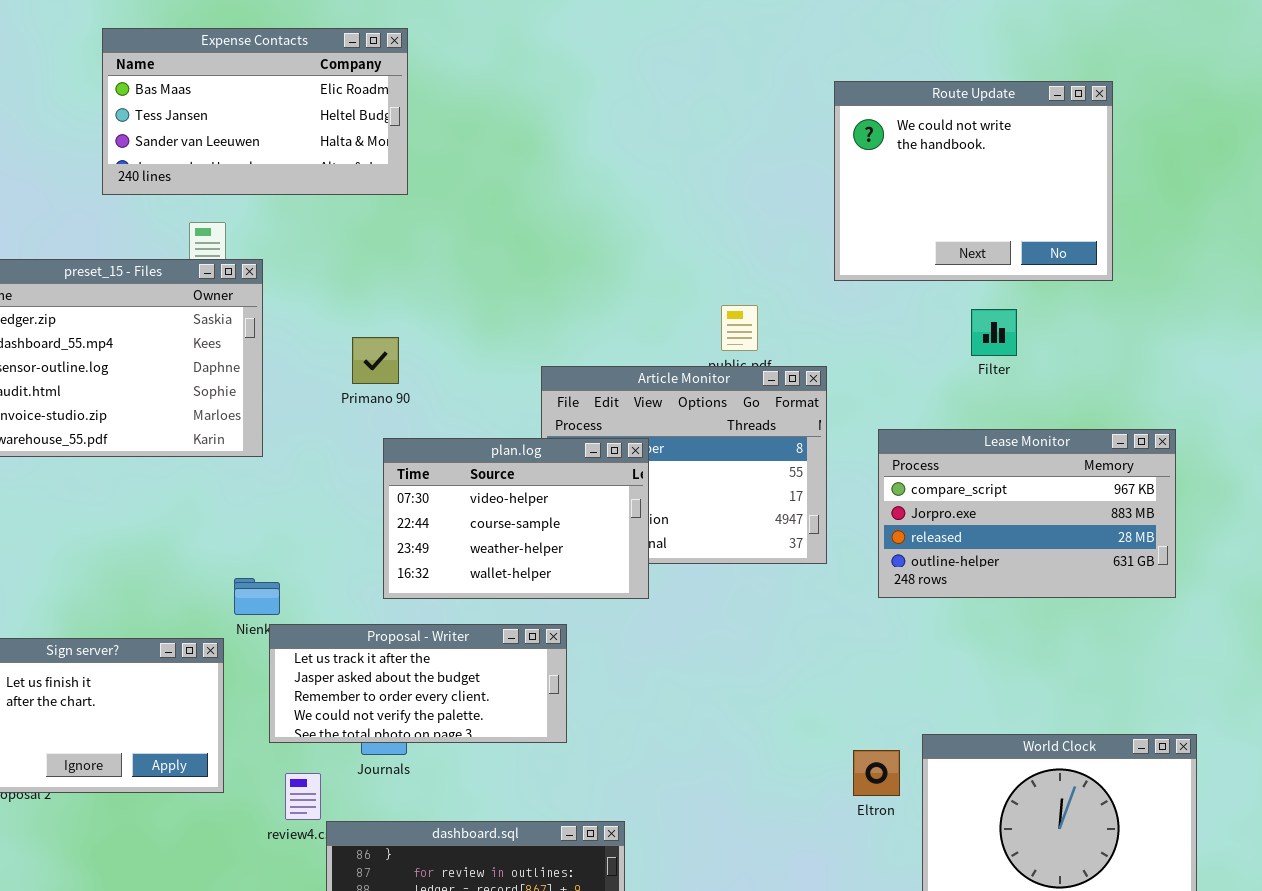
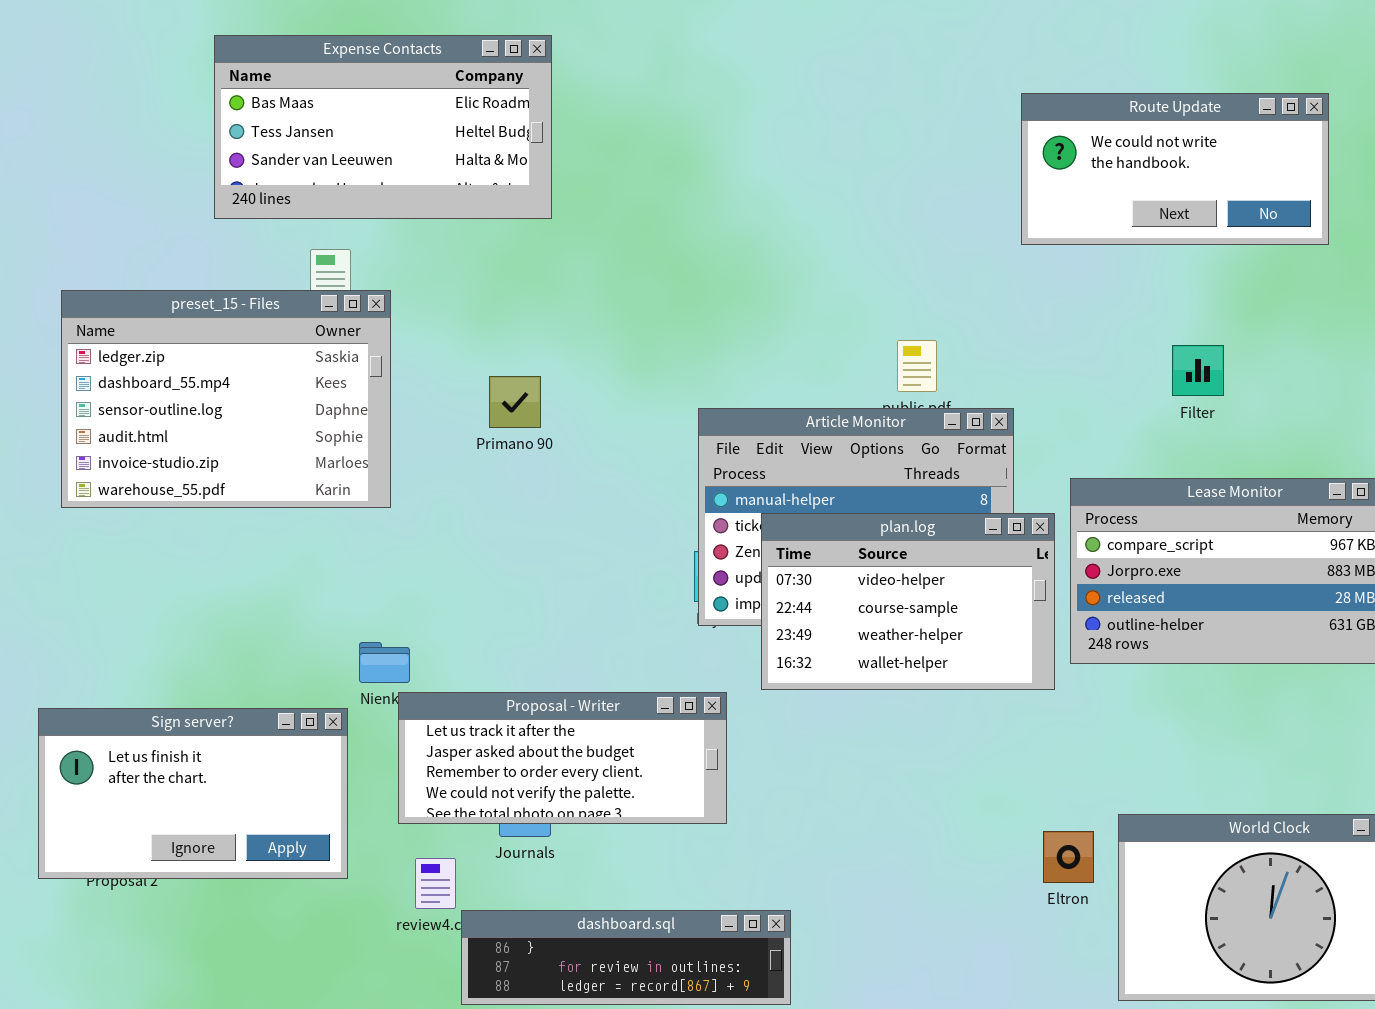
Route Update: [834,81,1113,281] -> [1021,93,1329,245], resized
plan.log: [383,438,649,599] -> [761,513,1055,690], moved

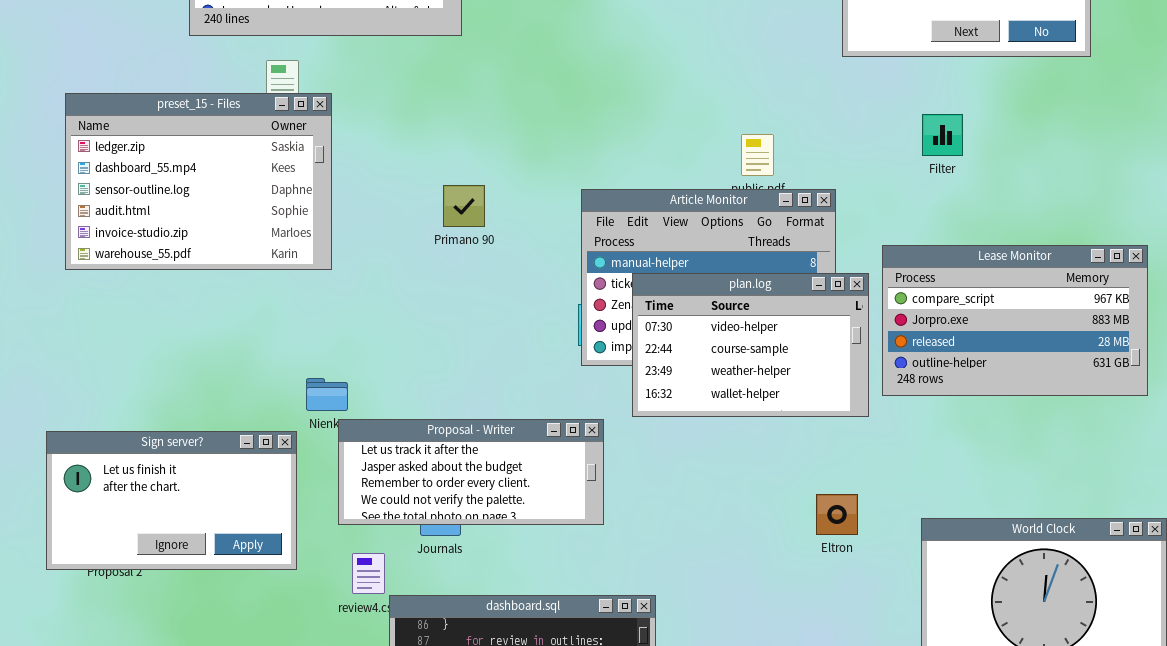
Filter: [1172,345,1224,396] -> [922,114,963,156], moved
Primano 90: [489,376,541,428] -> [443,185,485,227], moved
Eltron: [1043,831,1094,883] -> [816,494,858,535], moved

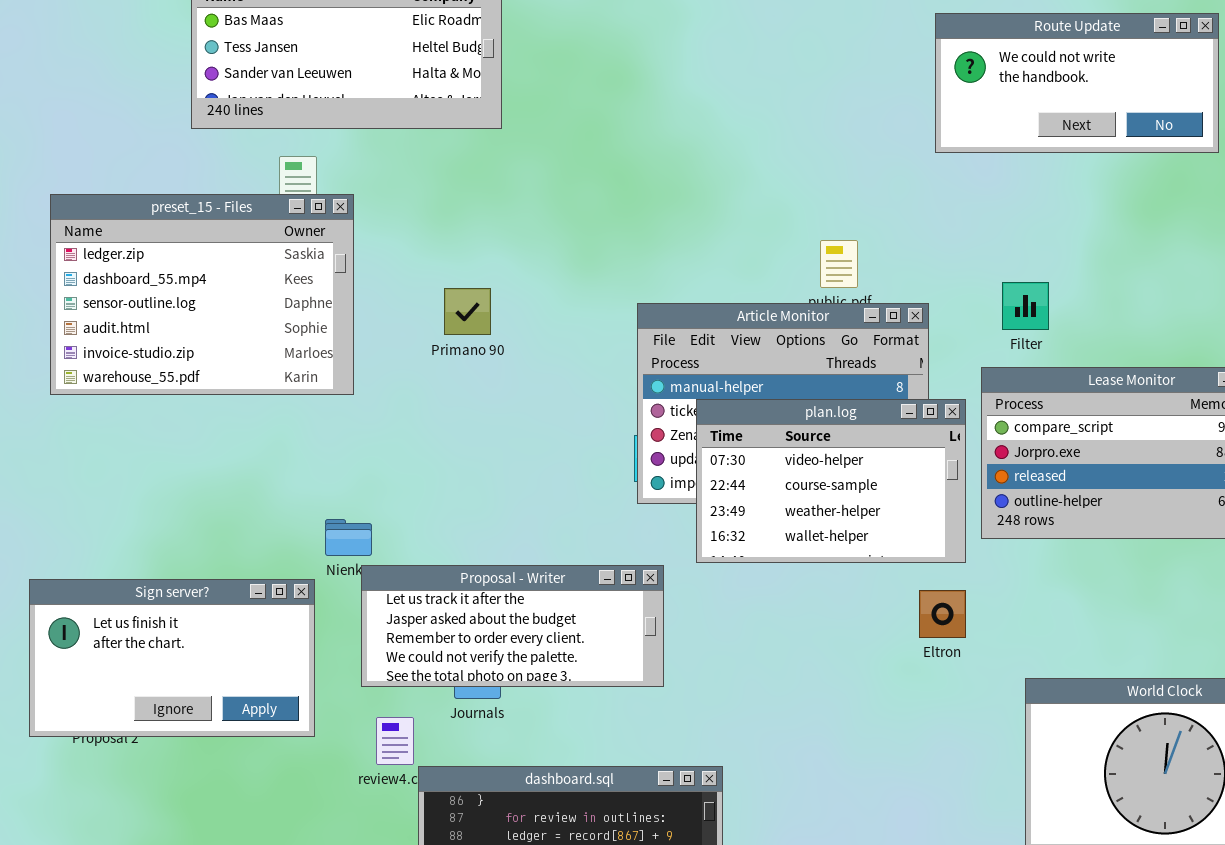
Filter: [922,114,963,156] -> [1002,282,1049,330], moved
Primano 90: [443,185,485,227] -> [444,288,491,335], moved
Eltron: [816,494,858,535] -> [919,590,966,638], moved

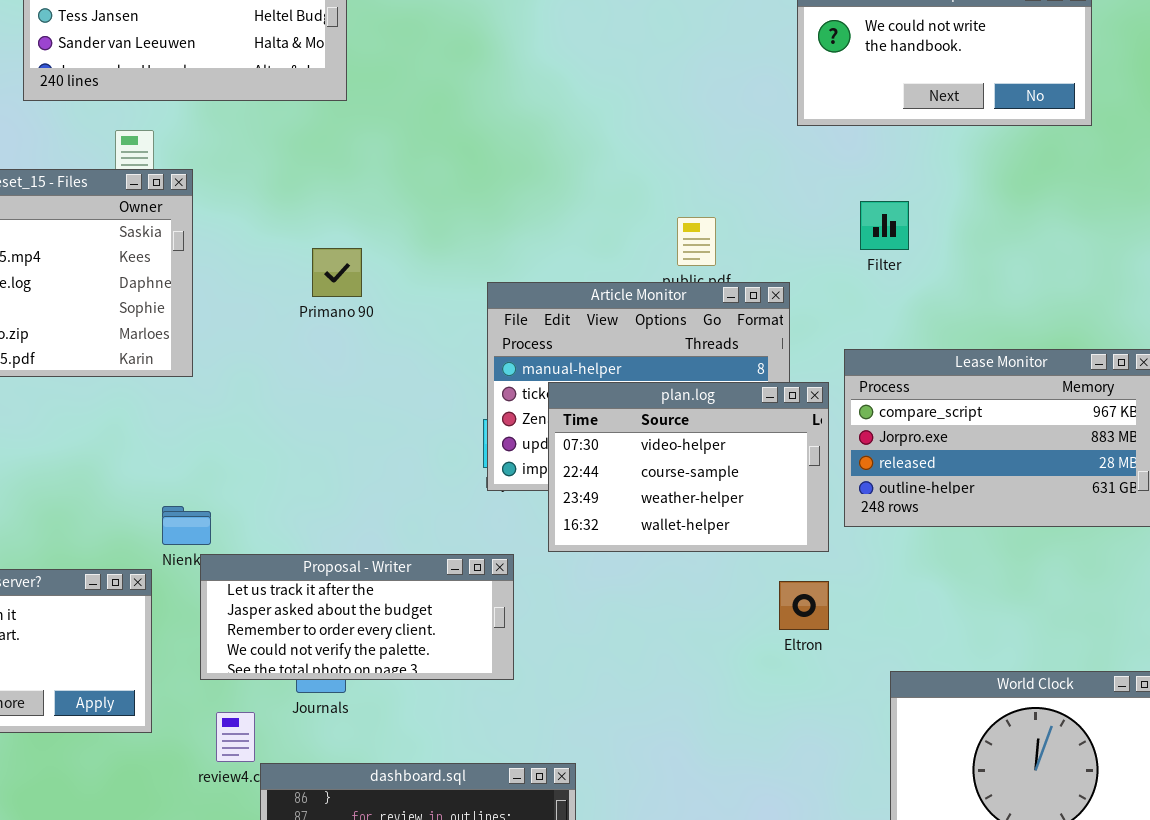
Filter: [1002,282,1049,330] -> [860,201,909,250], moved
Primano 90: [444,288,491,335] -> [312,248,362,297], moved

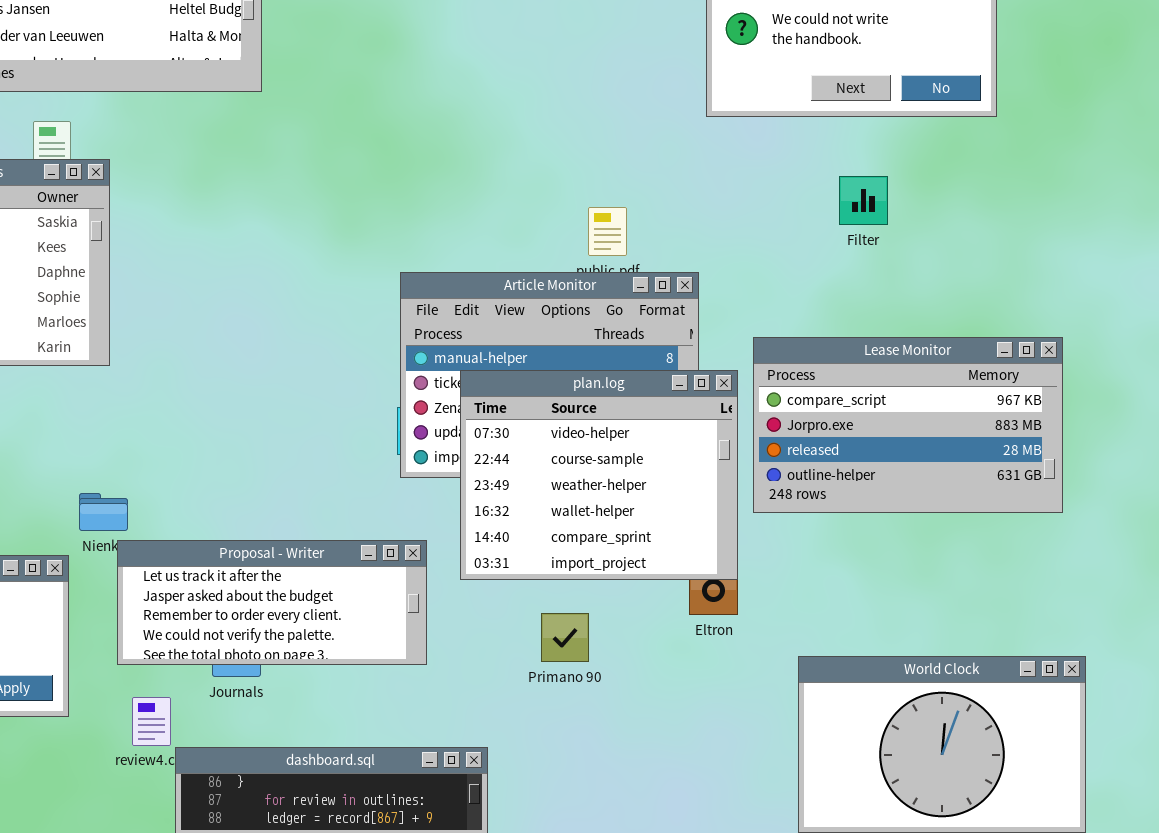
Filter: [860,201,909,250] -> [839,176,888,225], moved
Primano 90: [312,248,362,297] -> [541,613,589,662], moved
plan.log: [548,382,829,552] -> [460,370,738,580], resized

